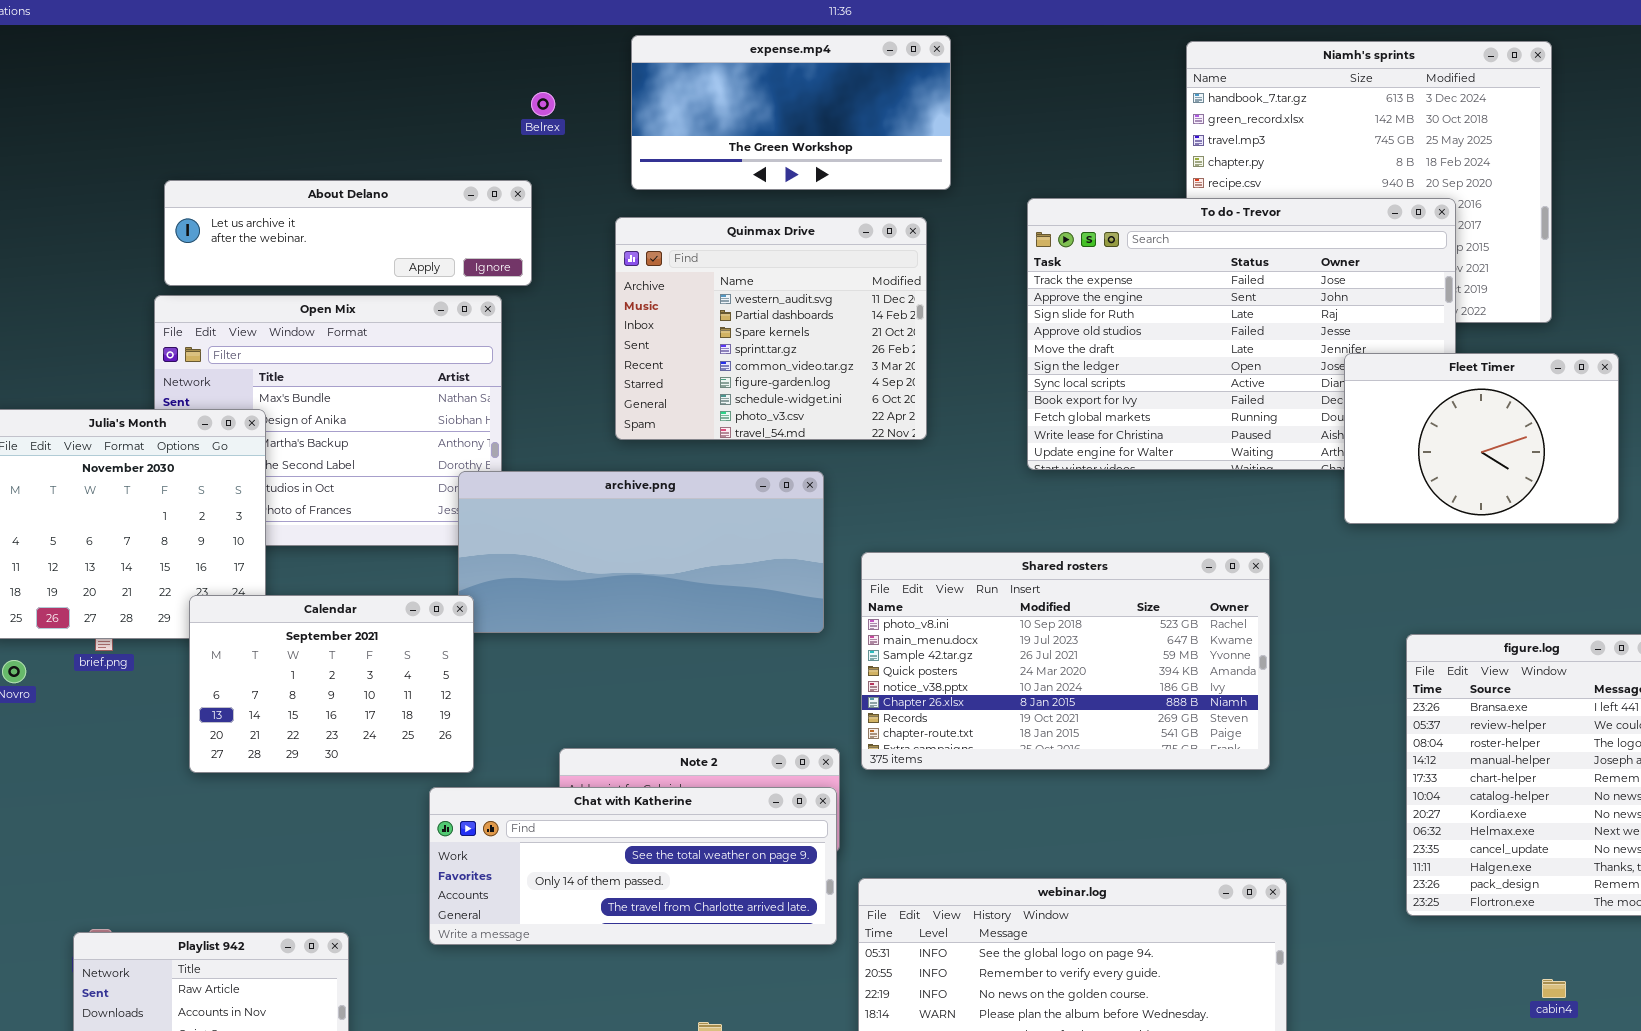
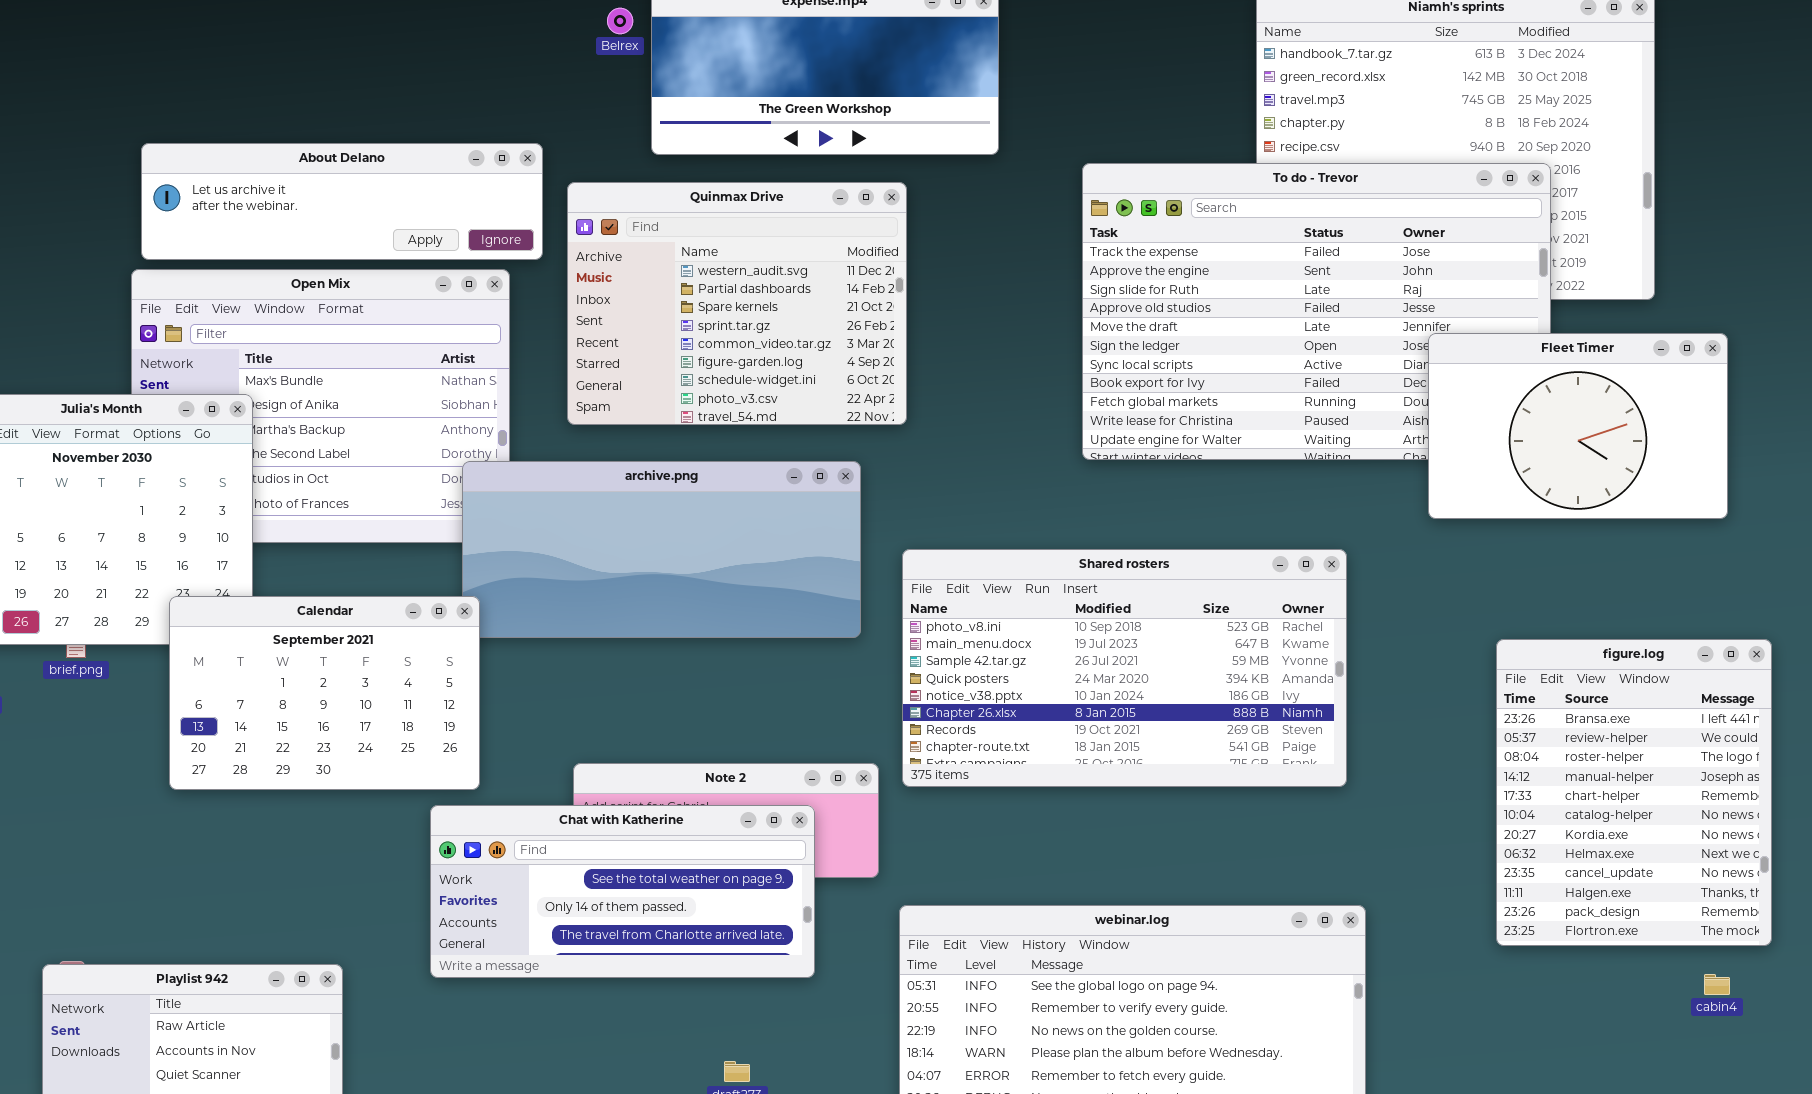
Belrex: [531,92,555,116] -> [607,8,633,34], moved
Quinmax Drive: [615,217,927,440] -> [567,182,907,425], moved
Chat with Katherine: [429,787,837,945] -> [430,805,815,978], resized
cabin4: [1542,979,1566,998] -> [1704,974,1730,995], moved

